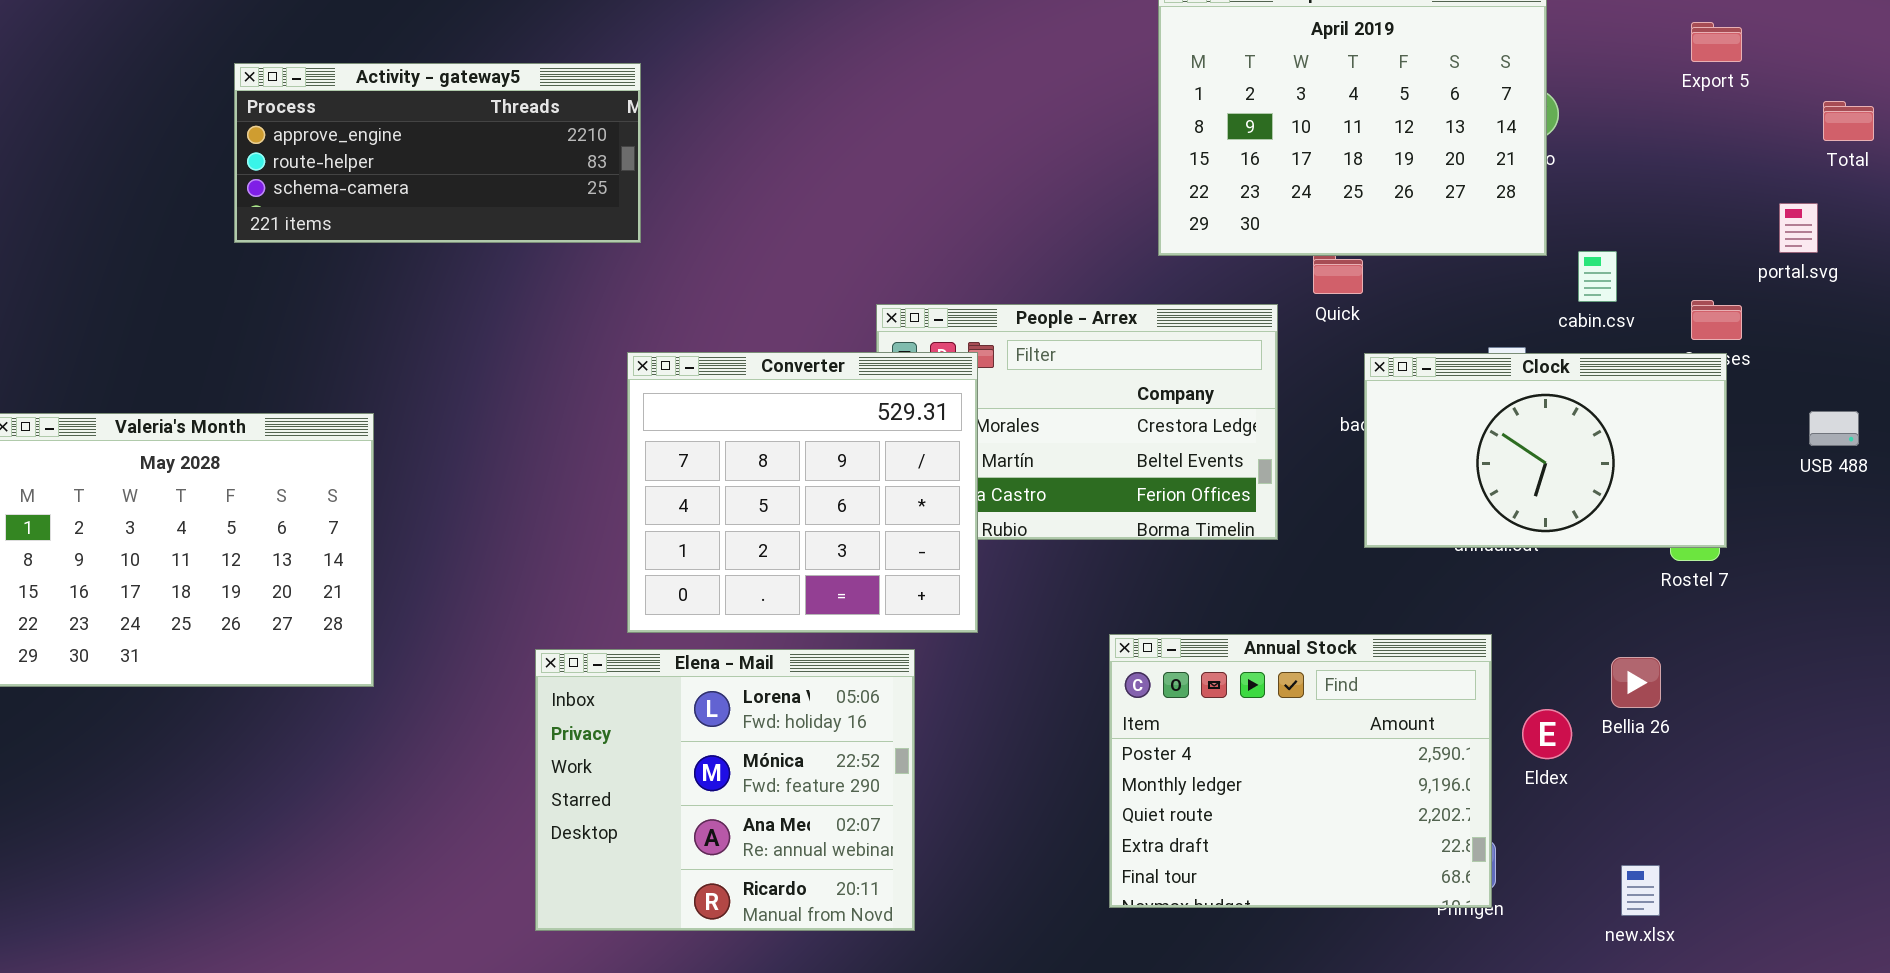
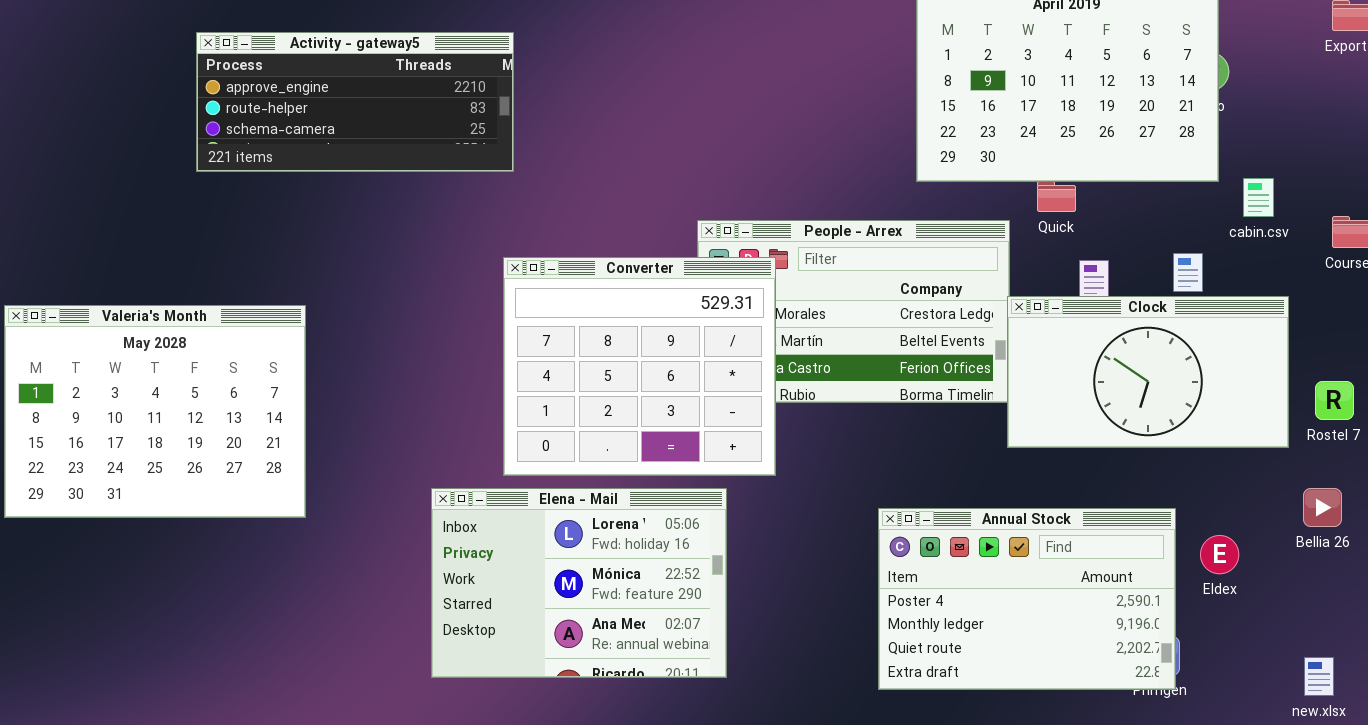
Clock: [1364,353,1727,548] -> [1007,296,1289,448], moved
Annual Stock: [1109,634,1492,908] -> [878,508,1176,690], resized
Elena - Mail: [535,649,915,931] -> [431,488,727,678], resized
Bellia 26: [1611,657,1661,708] -> [1303,488,1342,527], moved
new.xlsx: [1621,865,1660,916] -> [1304,657,1334,696], moved

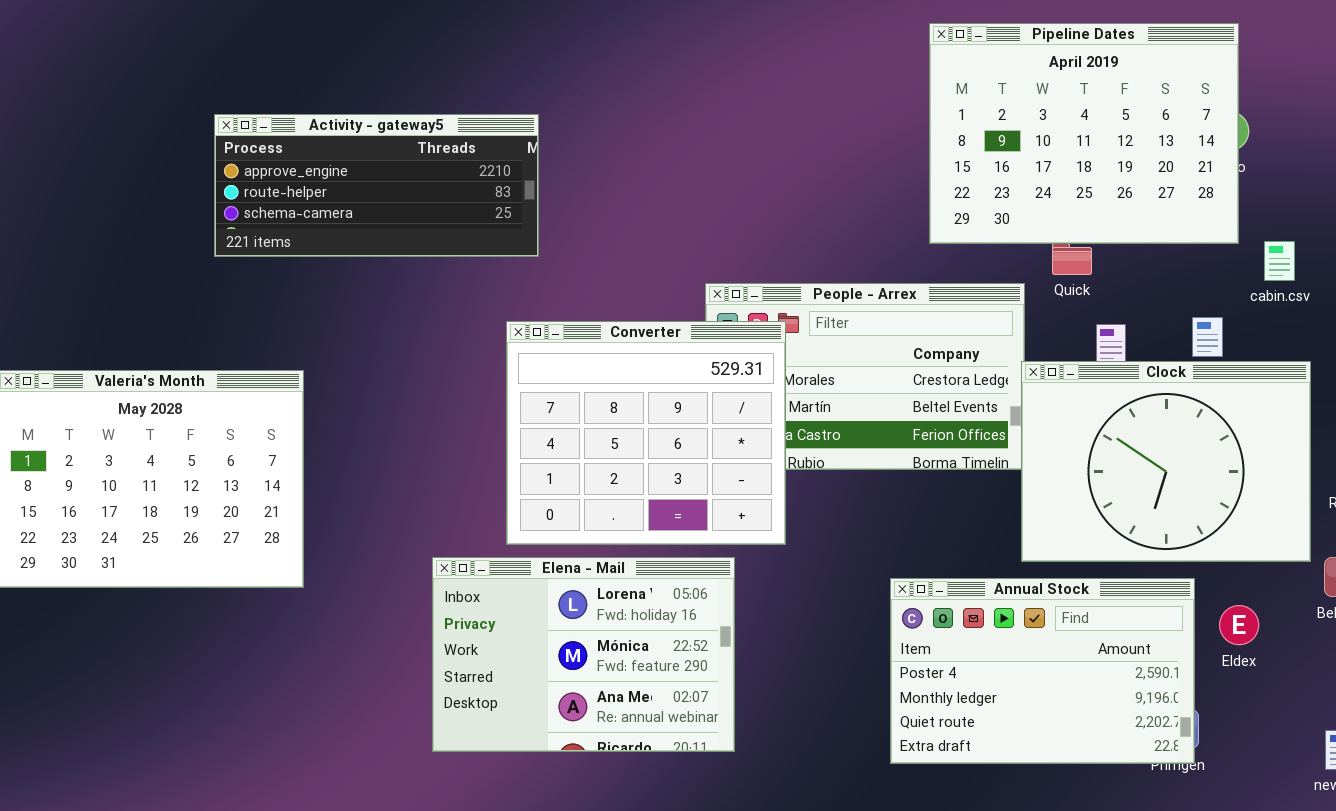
Activity - gateway5: [196,32,514,172] -> [214,114,539,257], moved
Clock: [1007,296,1289,448] -> [1021,361,1311,562], resized

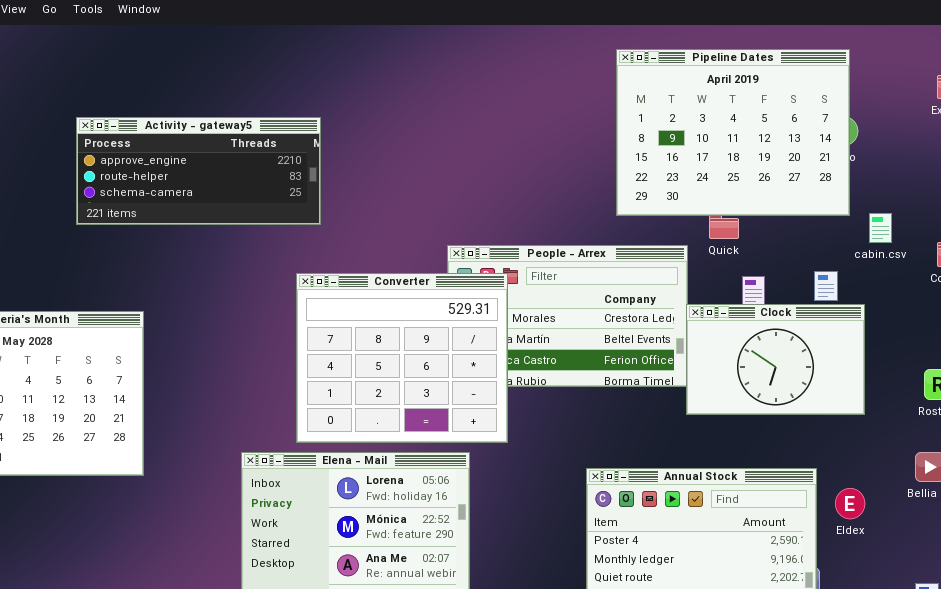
Clock: [1021,361,1311,562] -> [686,304,865,415], resized

